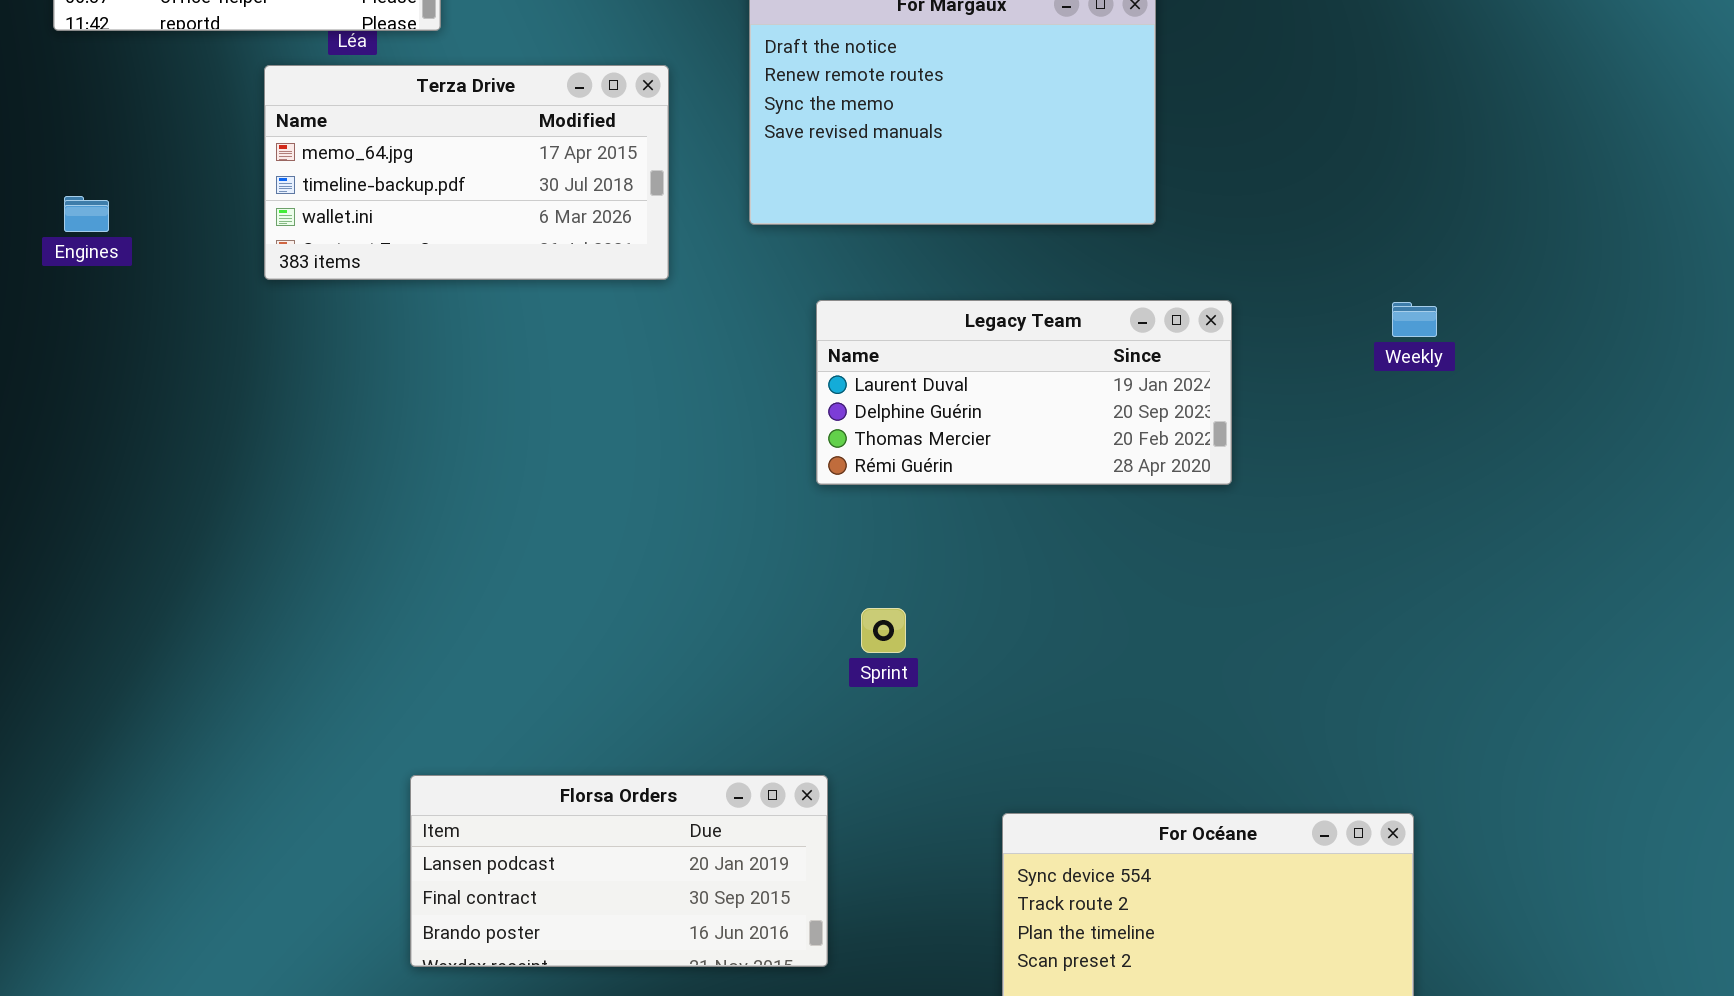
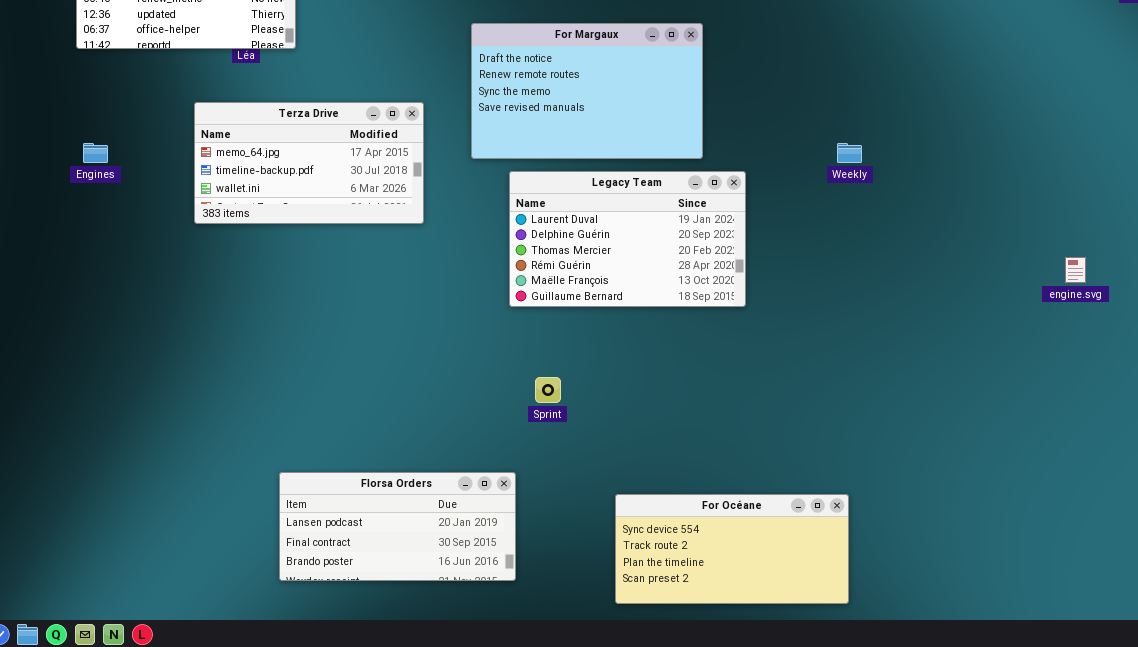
Terza Drive: [264,65,669,280] -> [194,102,424,224], moved
Legacy Team: [816,300,1232,485] -> [509,171,746,307], resized
Weekly: [1392,302,1437,337] -> [837,143,862,163], moved

